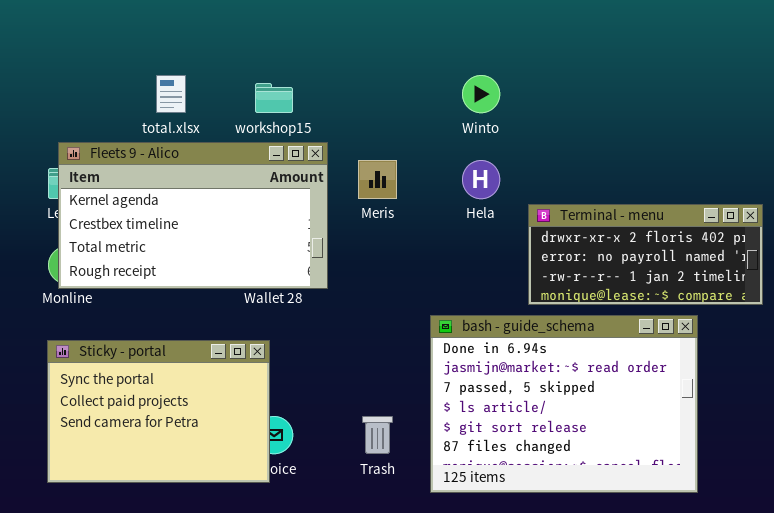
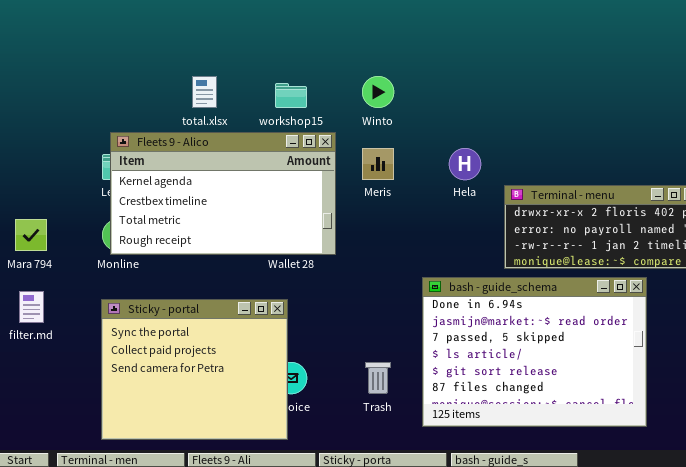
Winto: [462,75,500,113] -> [362,76,394,108], moved
Sticky - portal: [47,340,270,483] -> [101,299,288,440], resized

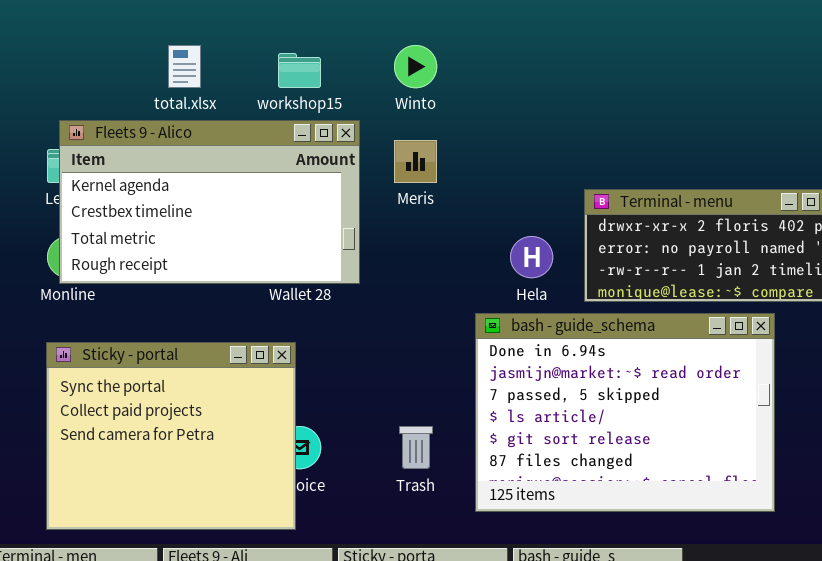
Hela: [449,148,481,180] -> [510,236,553,278], moved

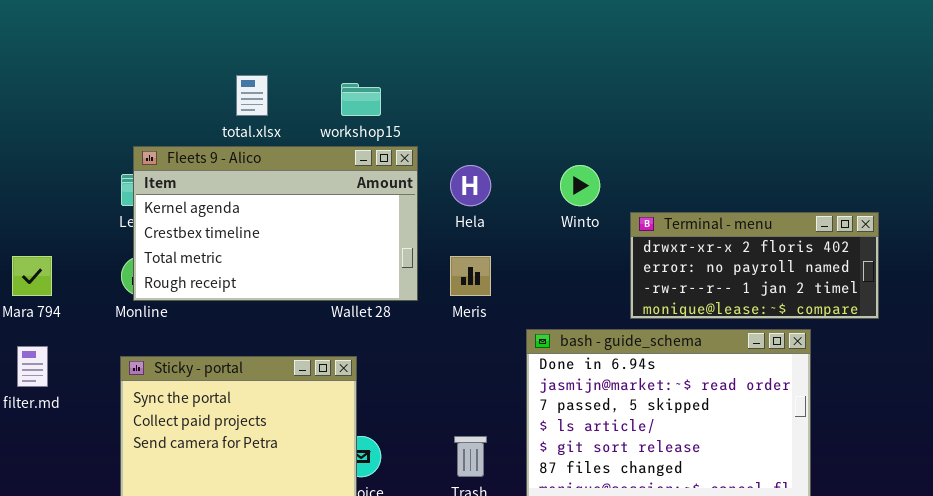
Winto: [394,45,437,88] -> [560,165,600,206], moved
Meris: [394,140,437,183] -> [450,256,491,296], moved
Hela: [510,236,553,278] -> [450,165,491,206], moved

